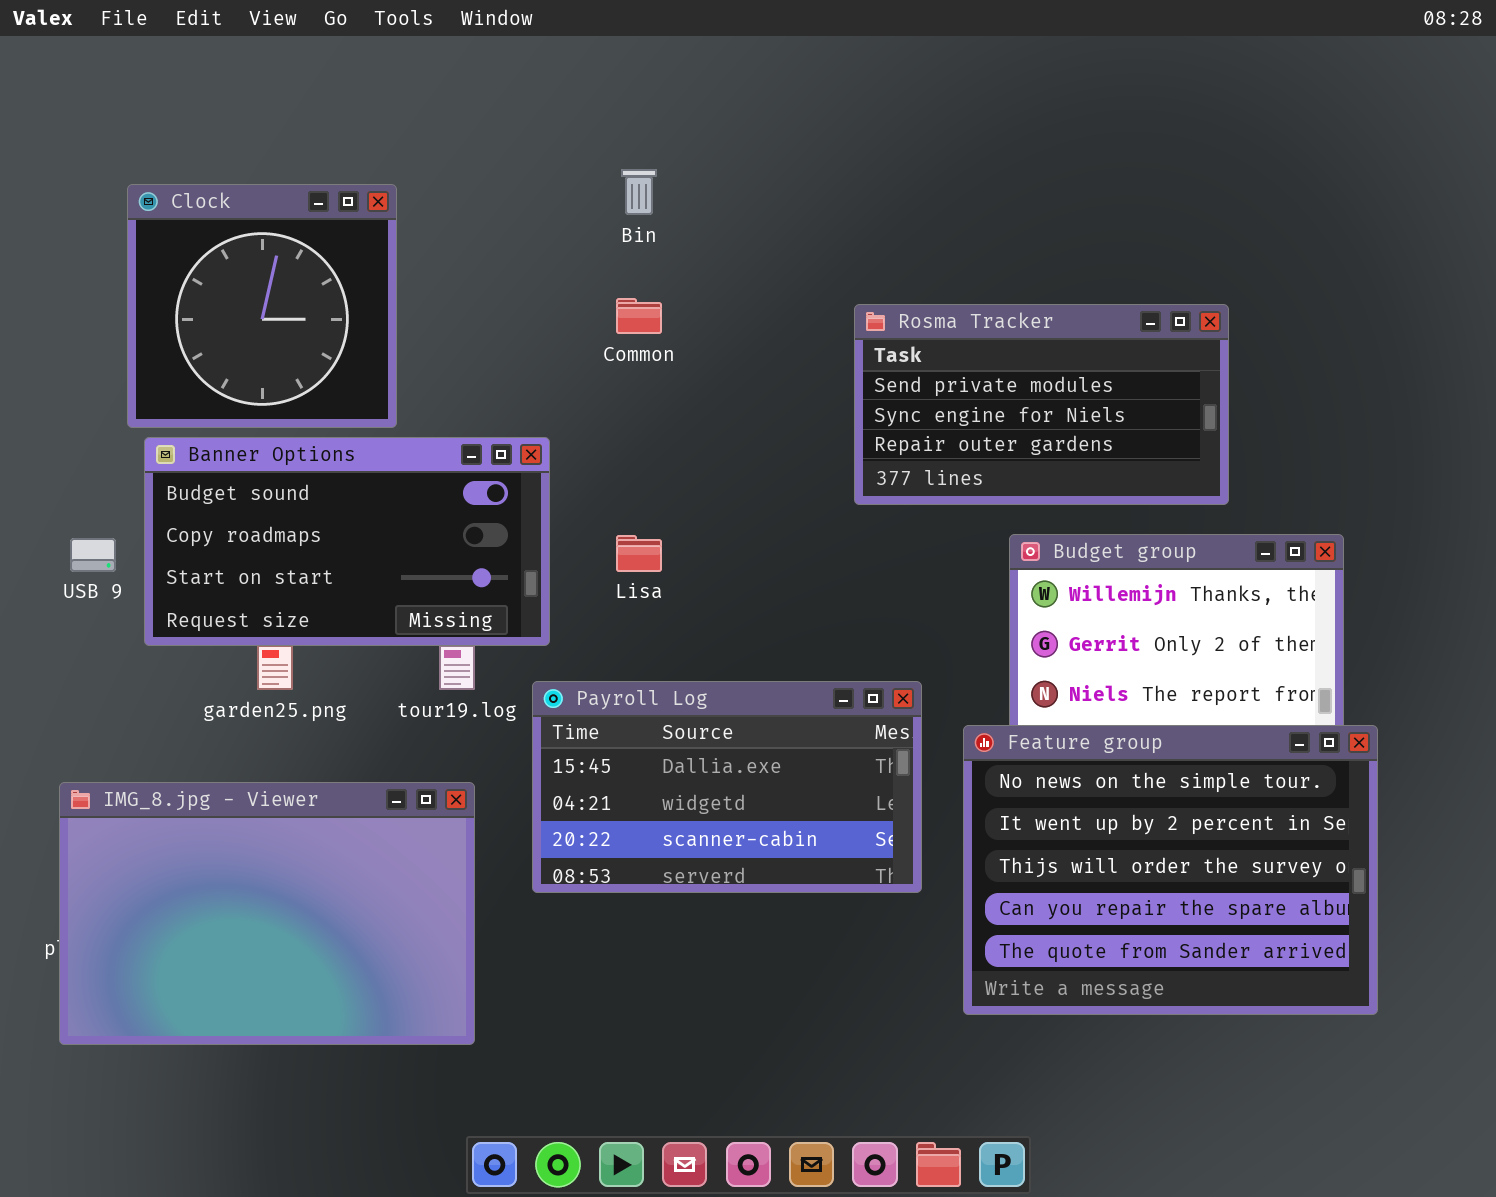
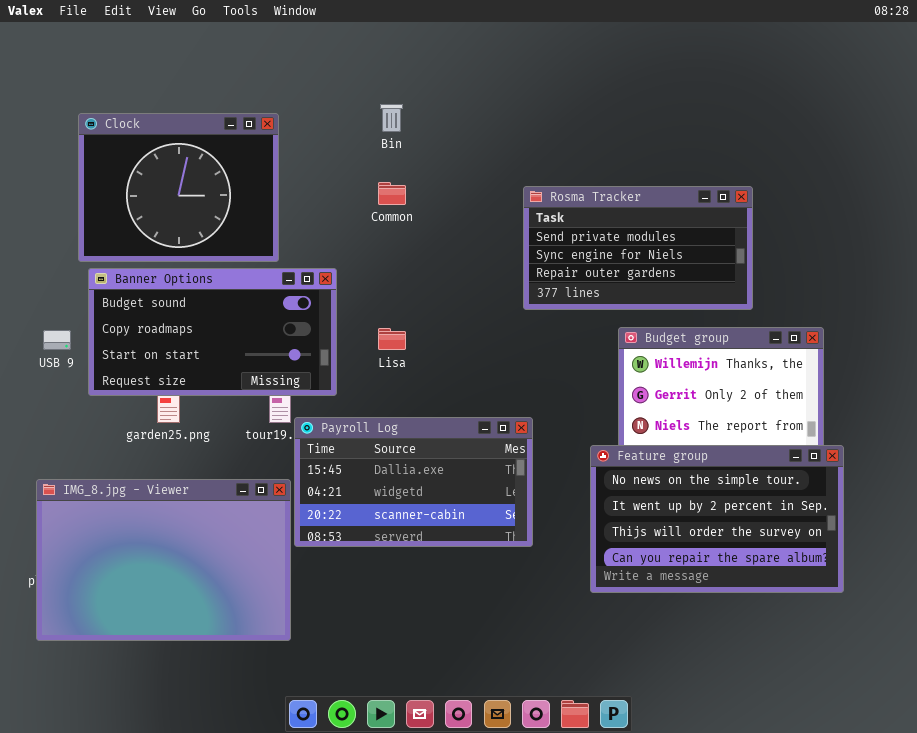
Clock: [127,184,397,428] -> [78,113,279,262], resized
Payroll Log: [532,681,922,893] -> [294,417,533,547], moved
Feature group: [963,725,1378,1015] -> [590,445,844,593], resized

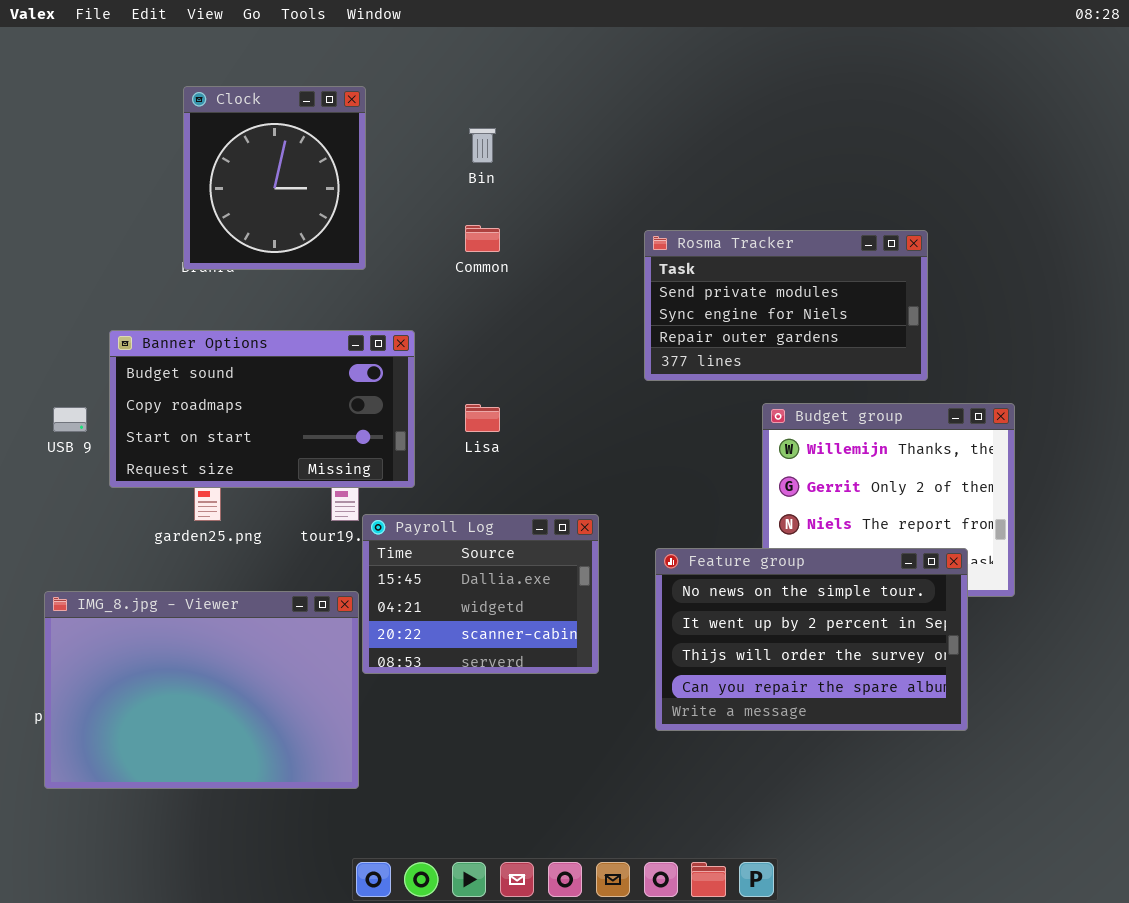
Clock: [78,113,279,262] -> [183,86,366,270], moved, resized
Payroll Log: [294,417,533,547] -> [362,514,599,674], resized
Feature group: [590,445,844,593] -> [655,548,968,731], moved

